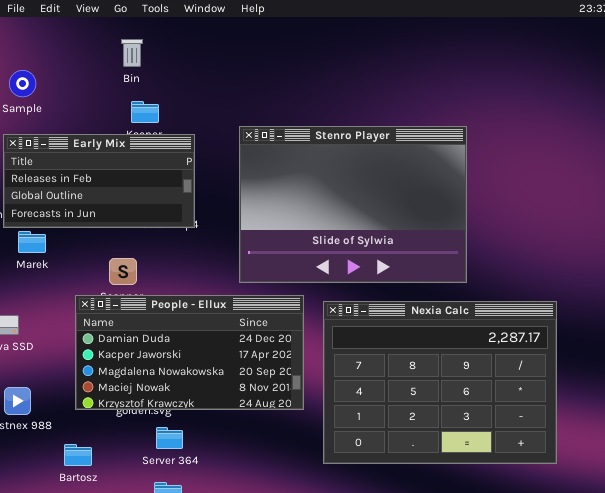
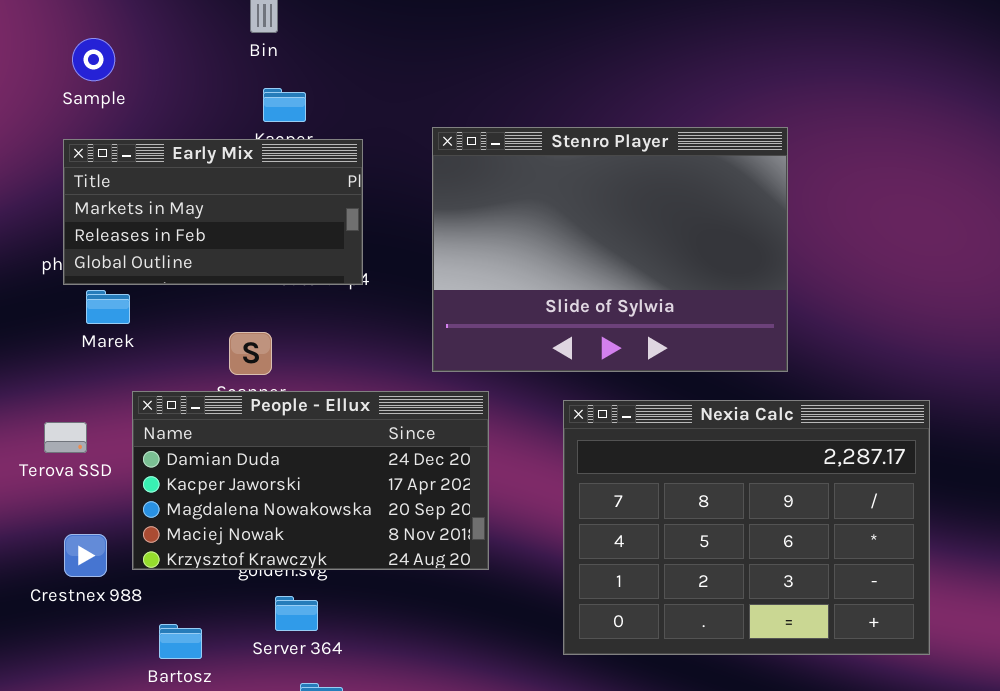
Early Mix: [3,134,195,228] -> [63,139,363,285], scrolled up 1 row
People - Ellux: [75,295,304,410] -> [132,391,489,570], moved
Server 364: [156,427,183,449] -> [275,596,318,631], moved

